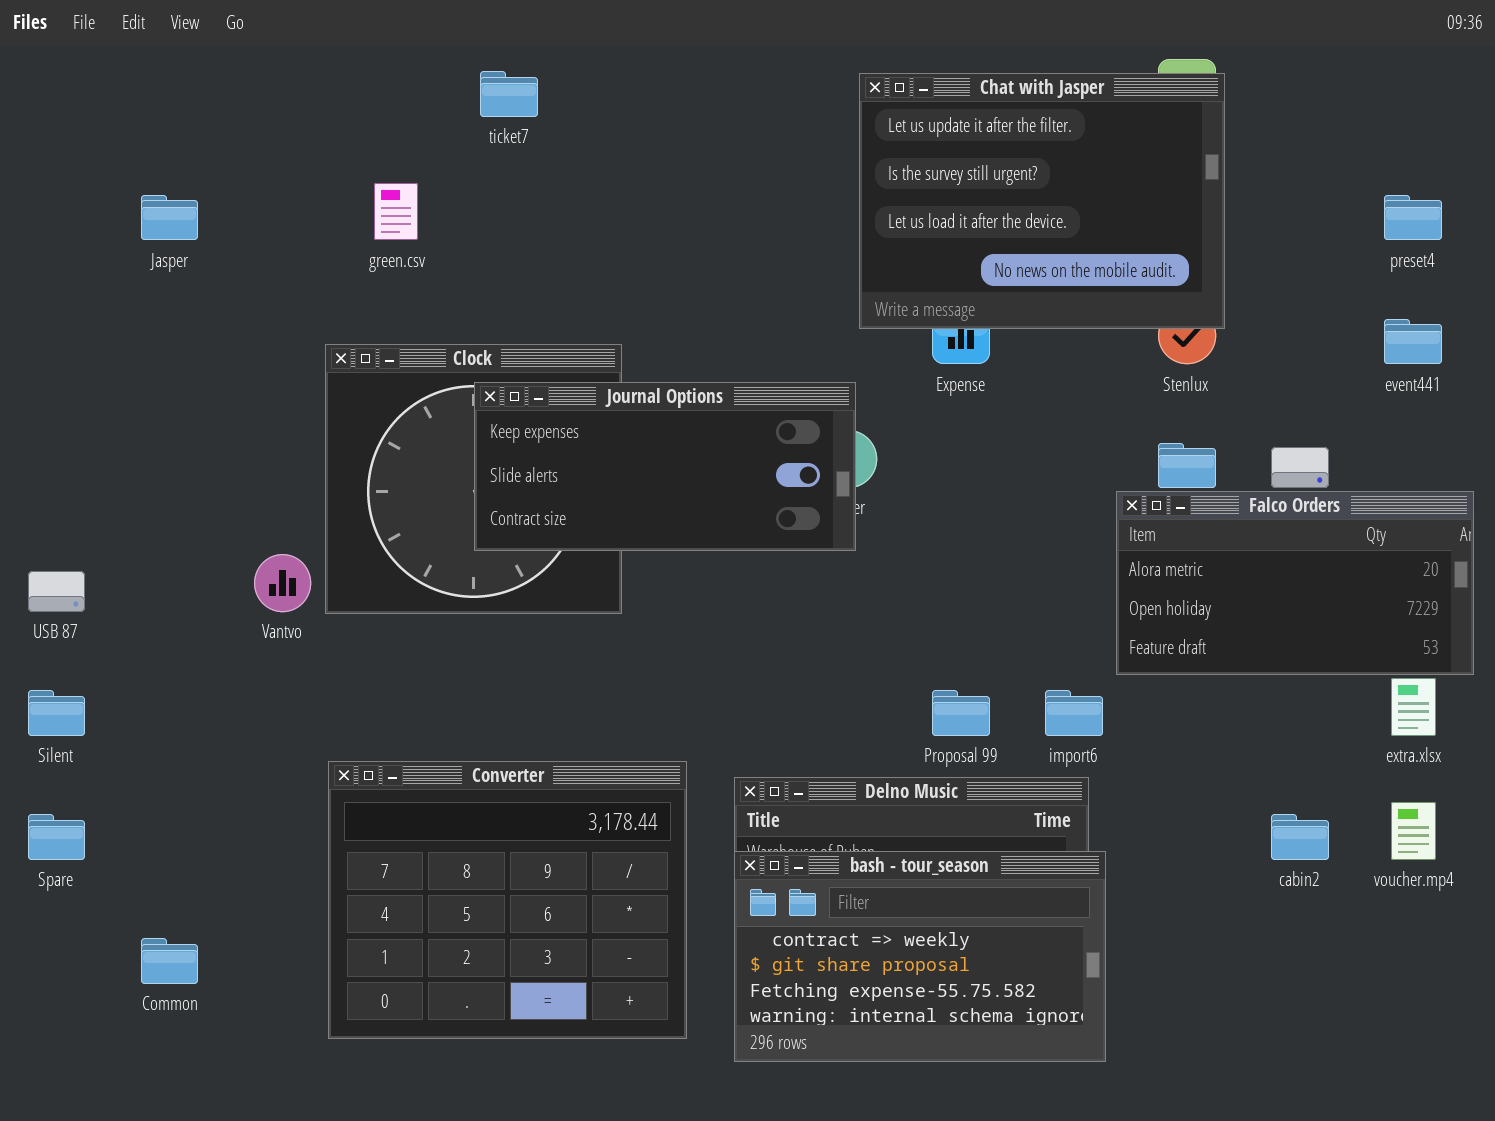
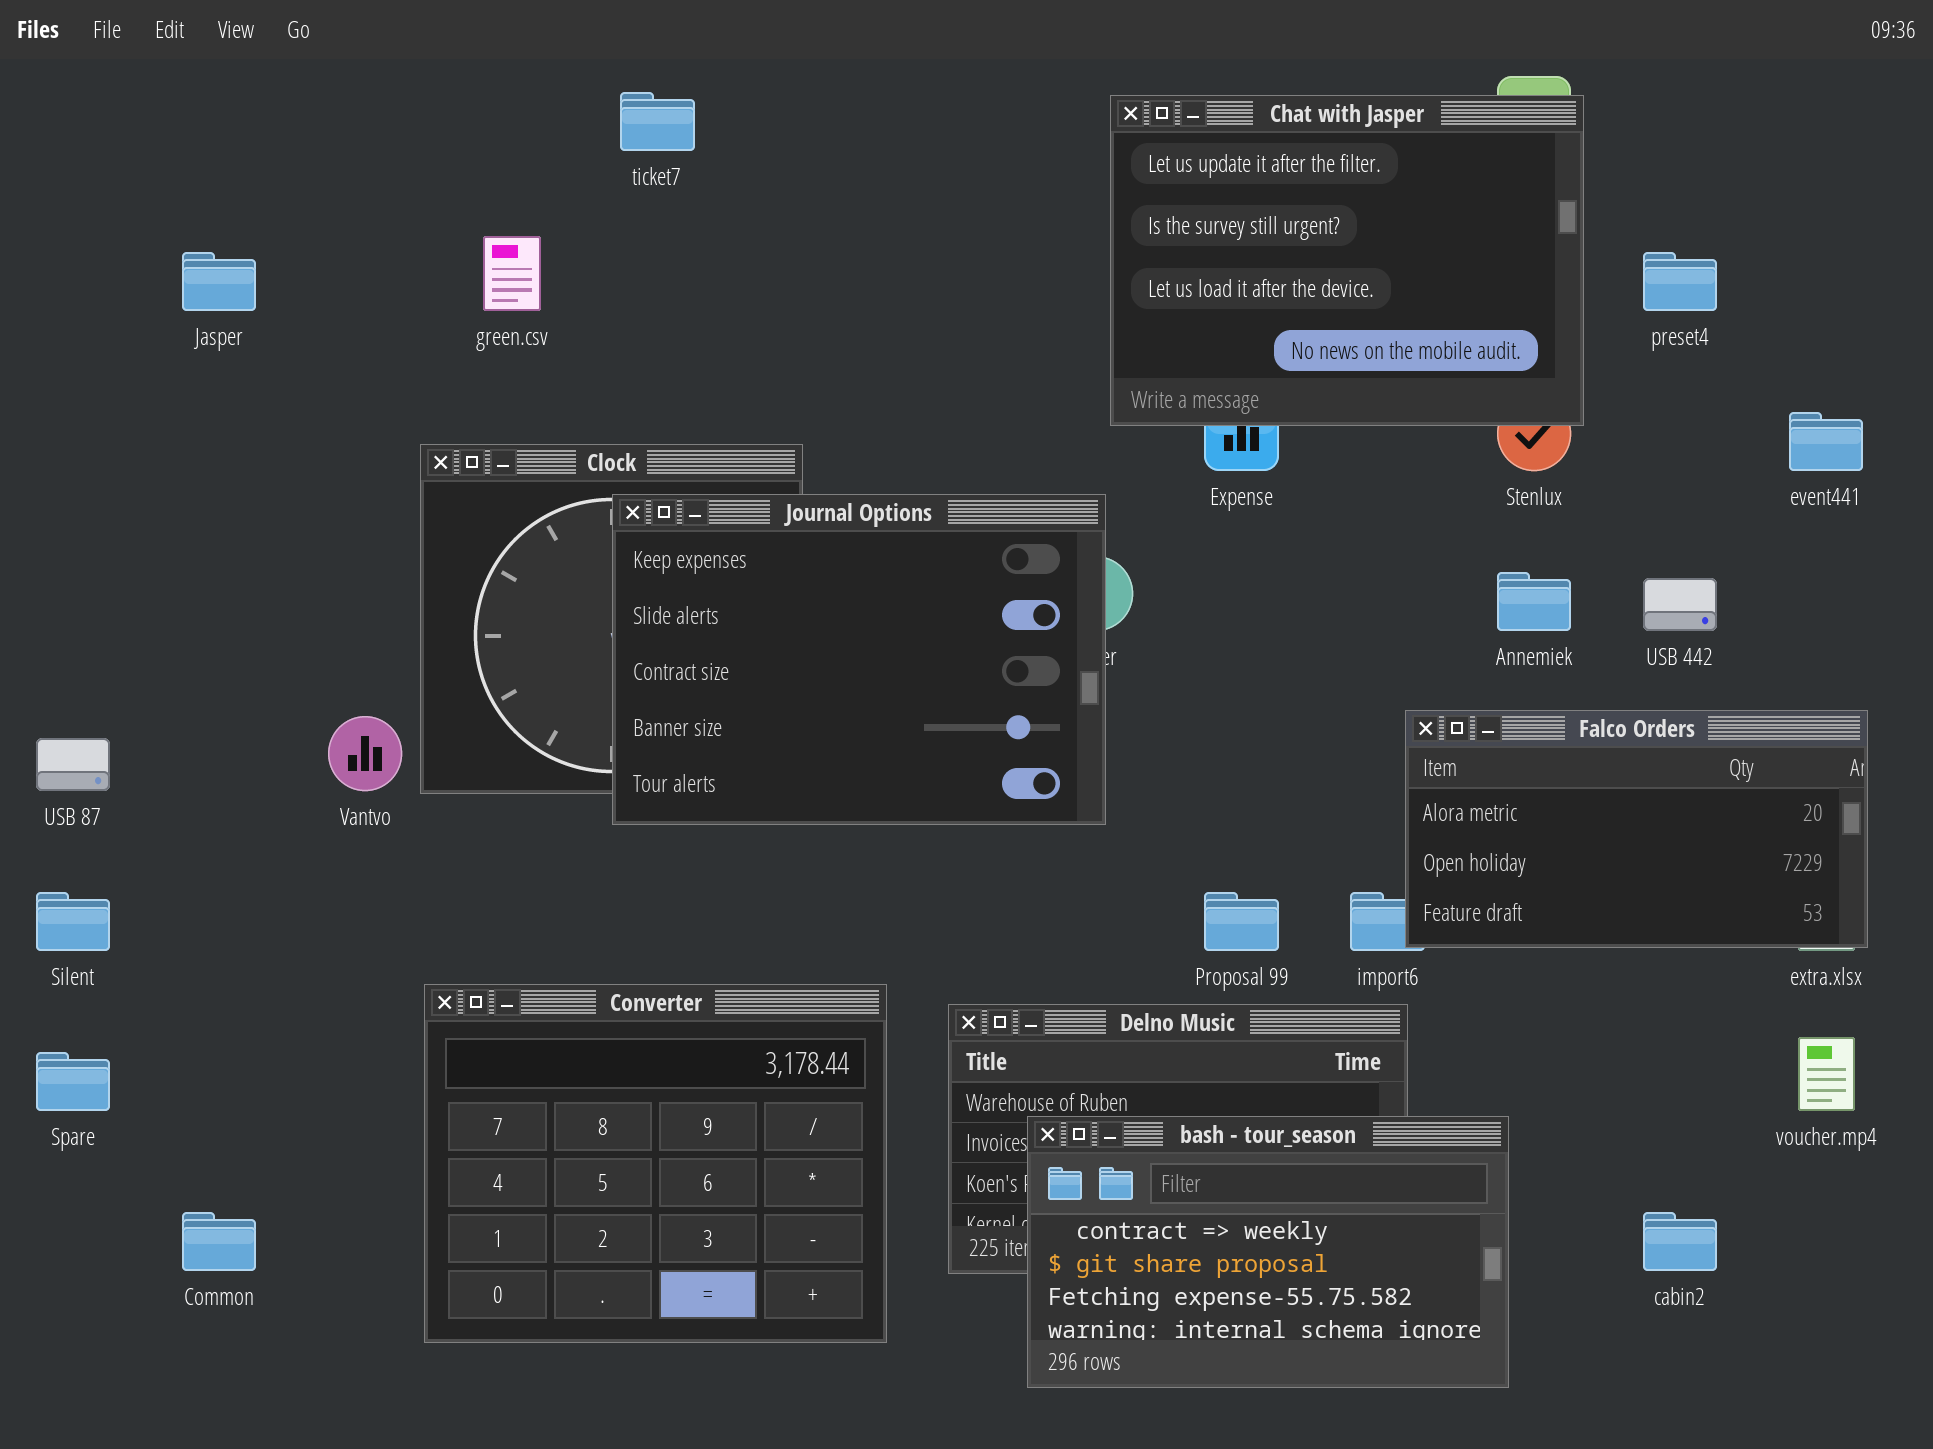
preset4: [1384,195,1442,240] -> [1643,252,1717,311], moved
Journal Options: [474,382,856,551] -> [612,494,1106,825], resized
Falco Orders: [1116,491,1474,675] -> [1405,710,1868,948], moved
cabin2: [1271,814,1329,860] -> [1643,1212,1717,1271], moved
bash - tour_season: [734,851,1106,1062] -> [1027,1116,1509,1388], moved

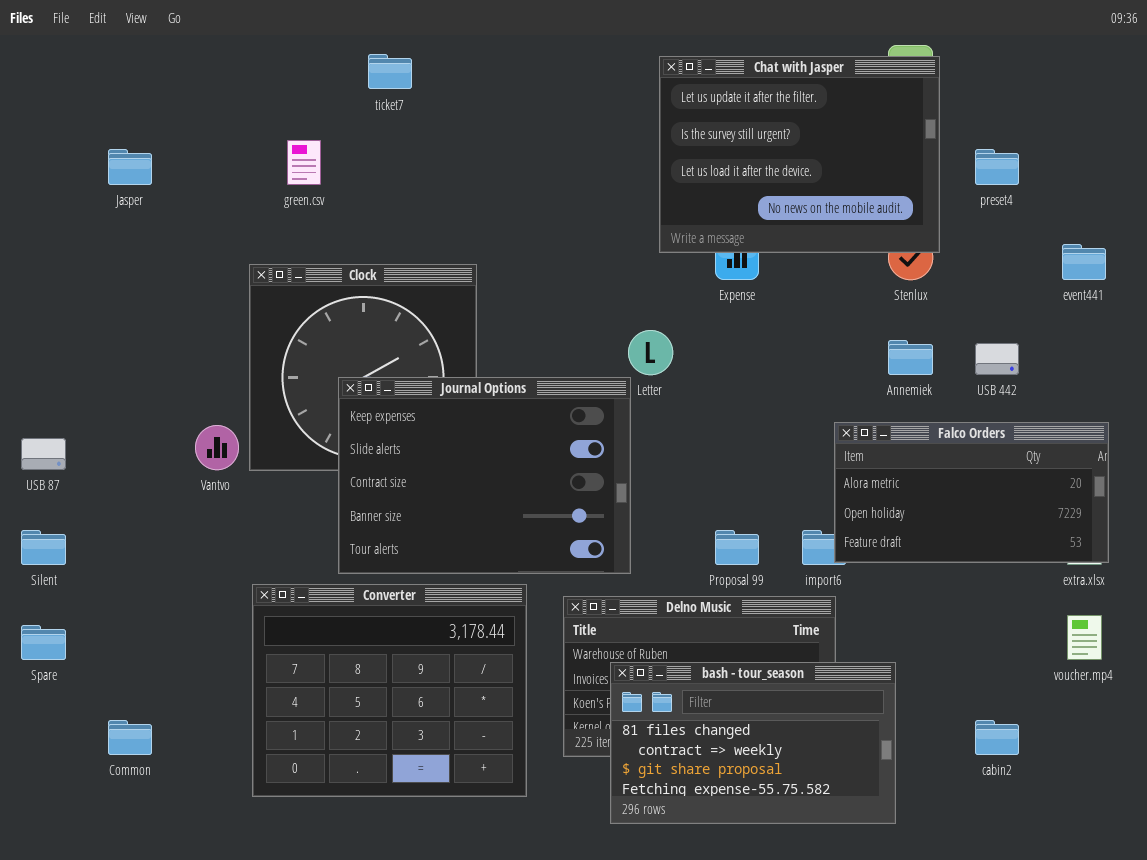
Journal Options: [612,494,1106,825] -> [338,377,631,574], moved
bash - tour_season: [1027,1116,1509,1388] -> [610,662,896,824], scrolled up 1 row

